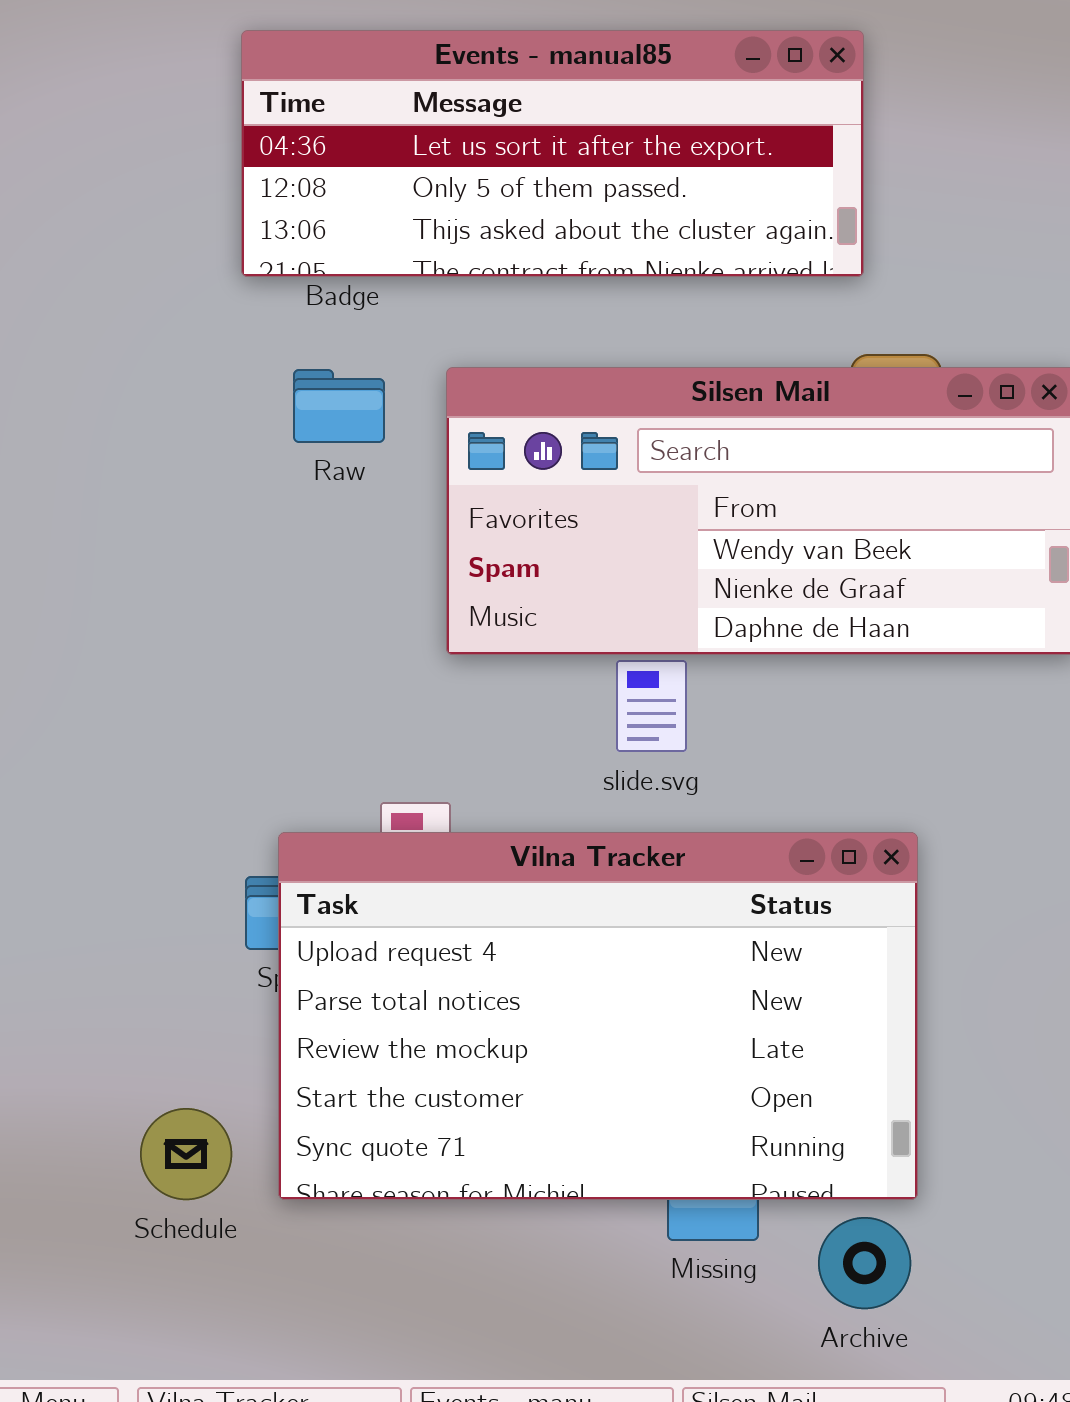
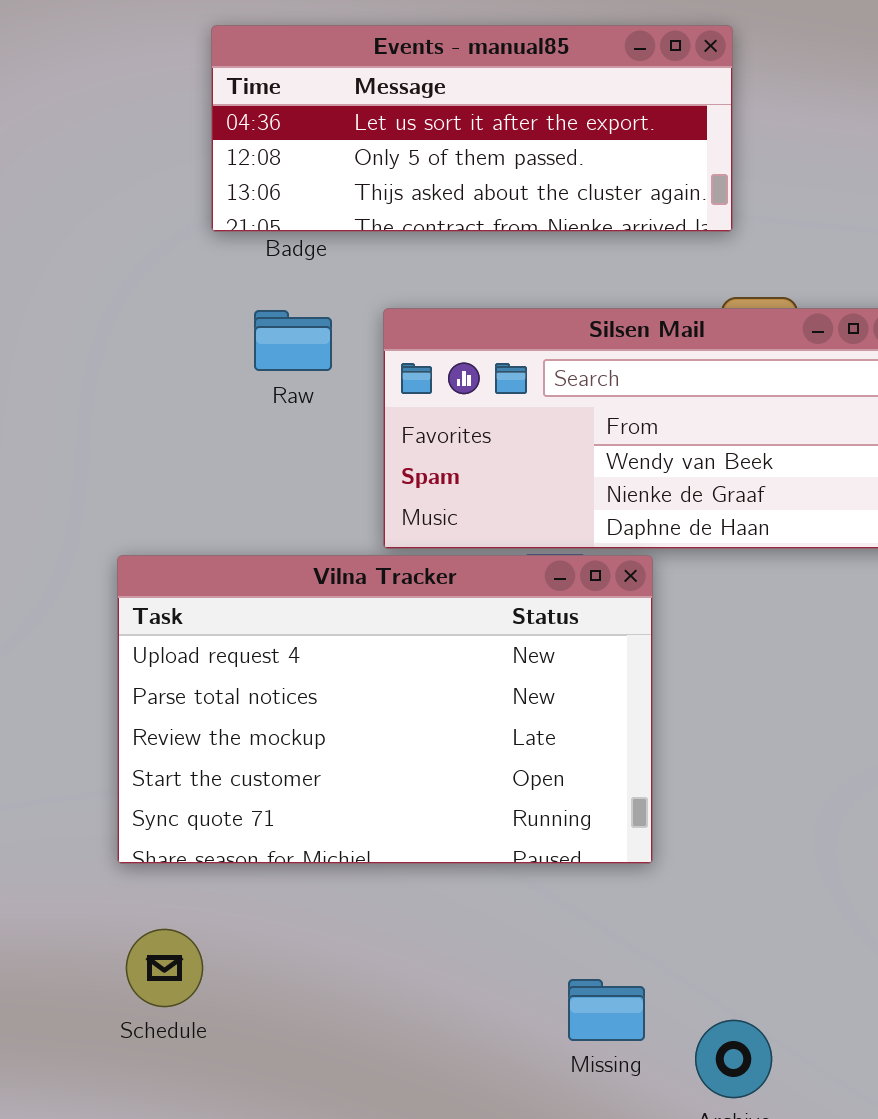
Vilna Tracker: [278,832,918,1200] -> [117,555,653,864], moved

